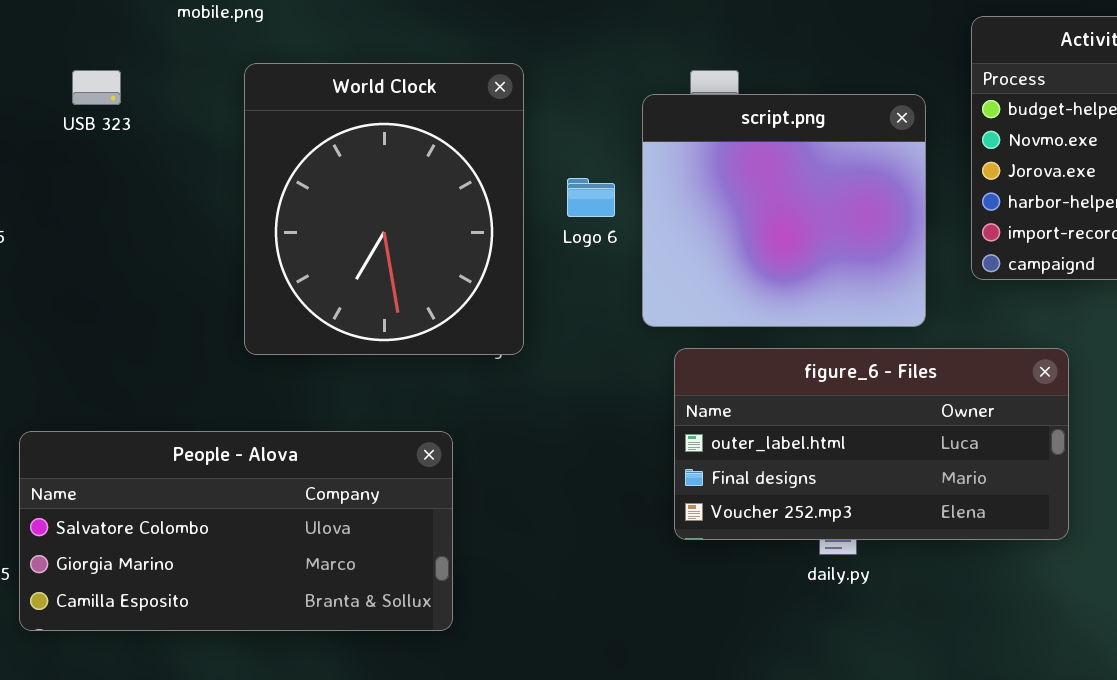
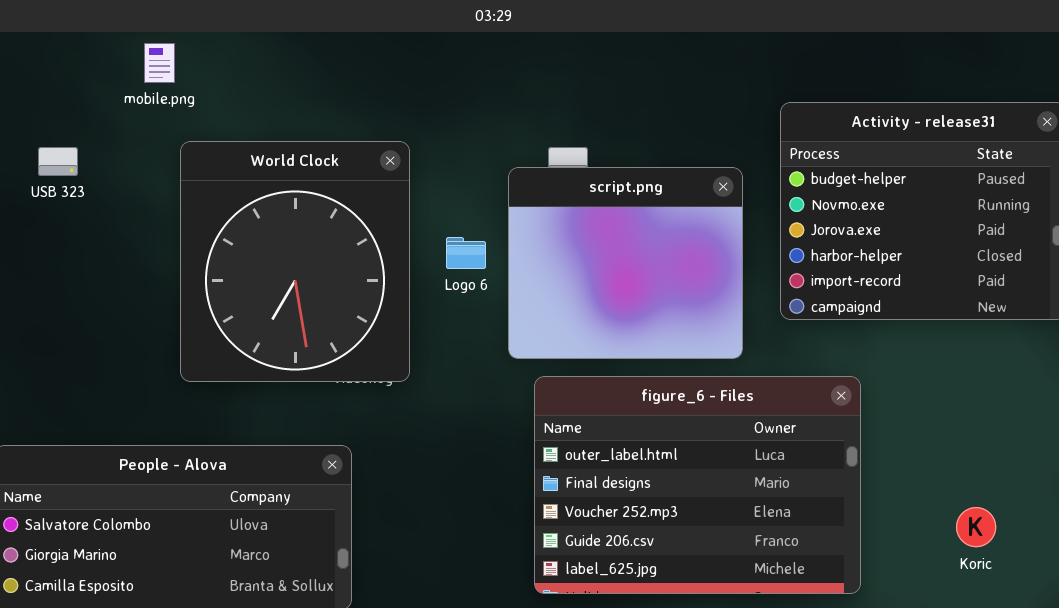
figure_6 - Files: [674,348,1069,540] -> [534,376,861,594], resized

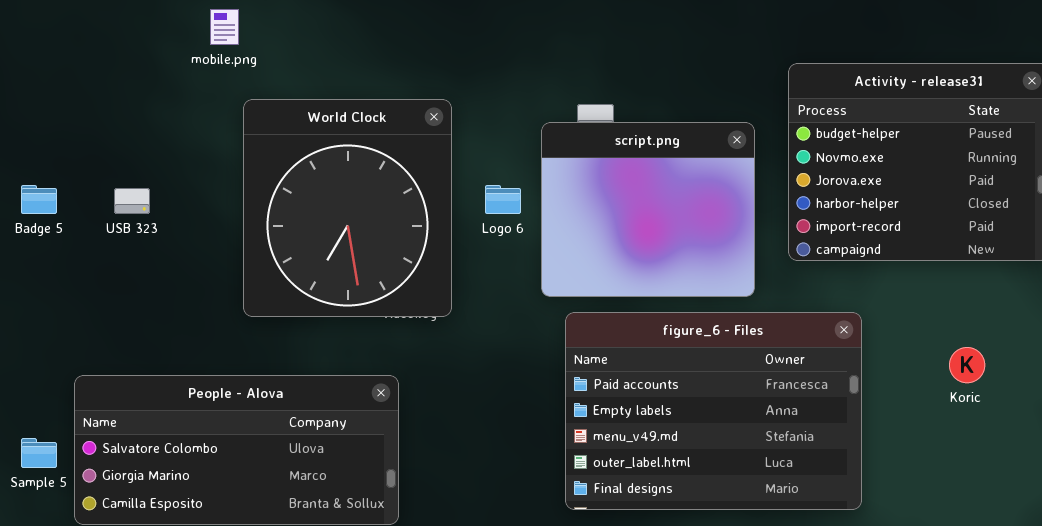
USB 323: [38,147,78,176] -> [114,188,150,214], moved
figure_6 - Files: [534,376,861,594] -> [565,312,862,510], scrolled up 3 rows
Koric: [956,507,996,547] -> [949,347,985,383], moved

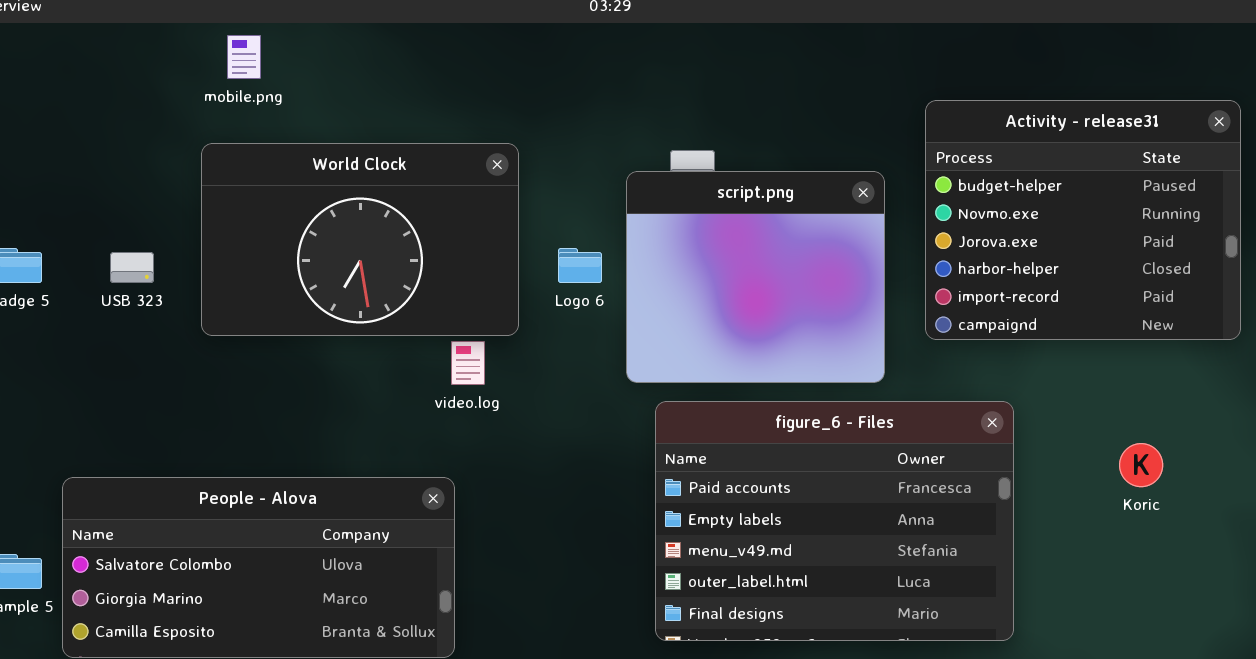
World Clock: [243,99,452,317] -> [201,143,519,336], resized

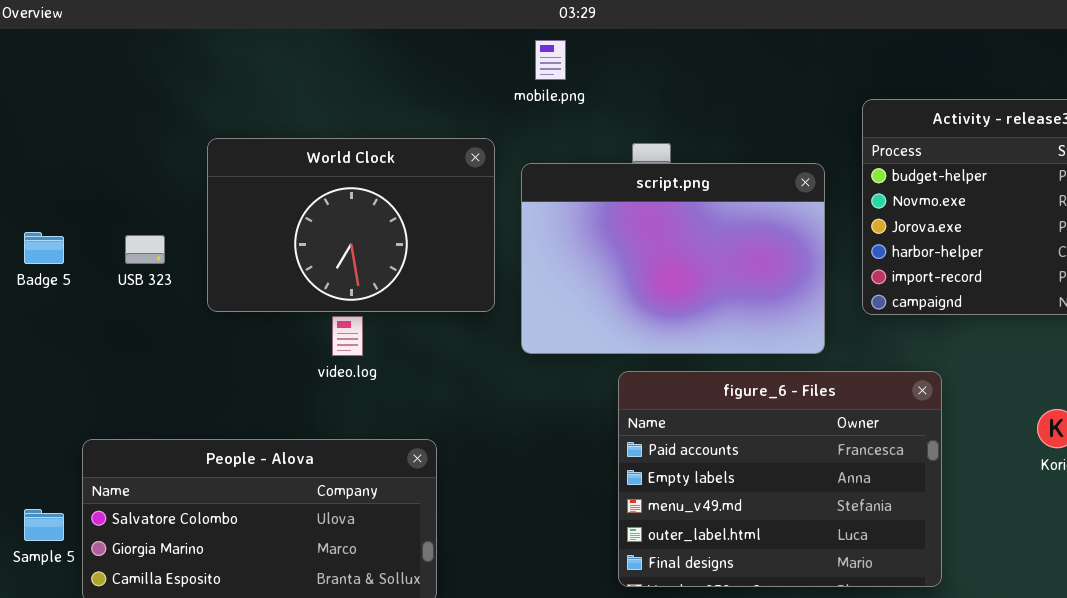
mobile.png: [227,35,261,79] -> [535,40,566,80], moved
script.png: [626,171,885,383] -> [521,163,825,354], resized
video.log: [451,341,485,385] -> [332,316,363,356], moved

